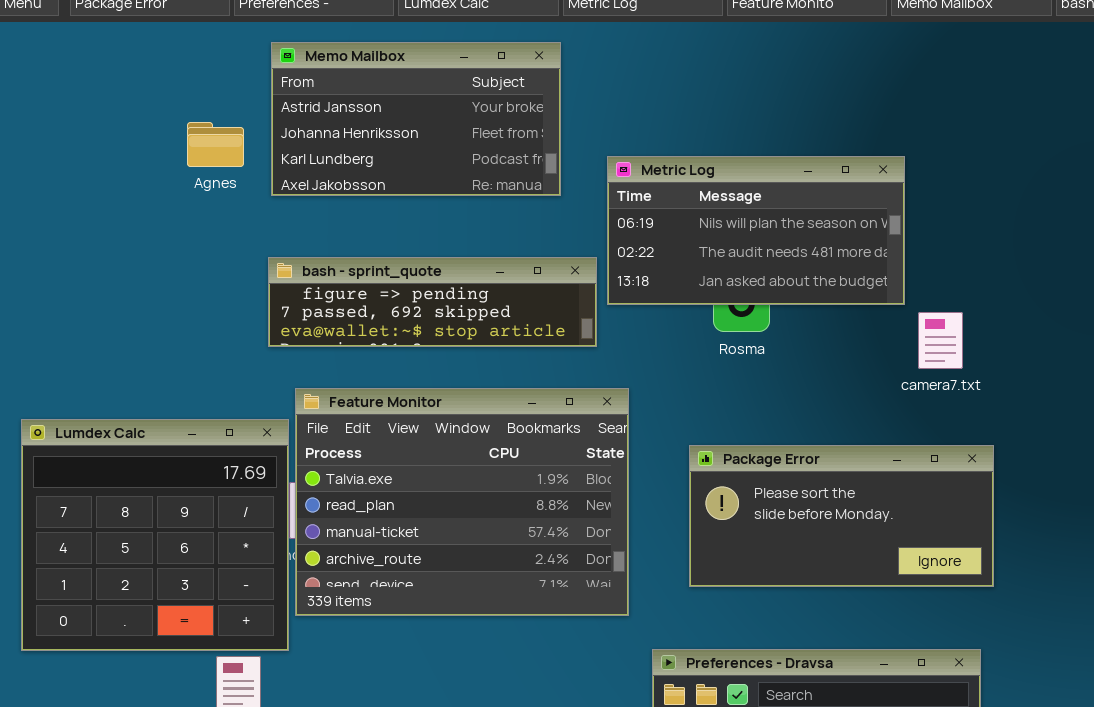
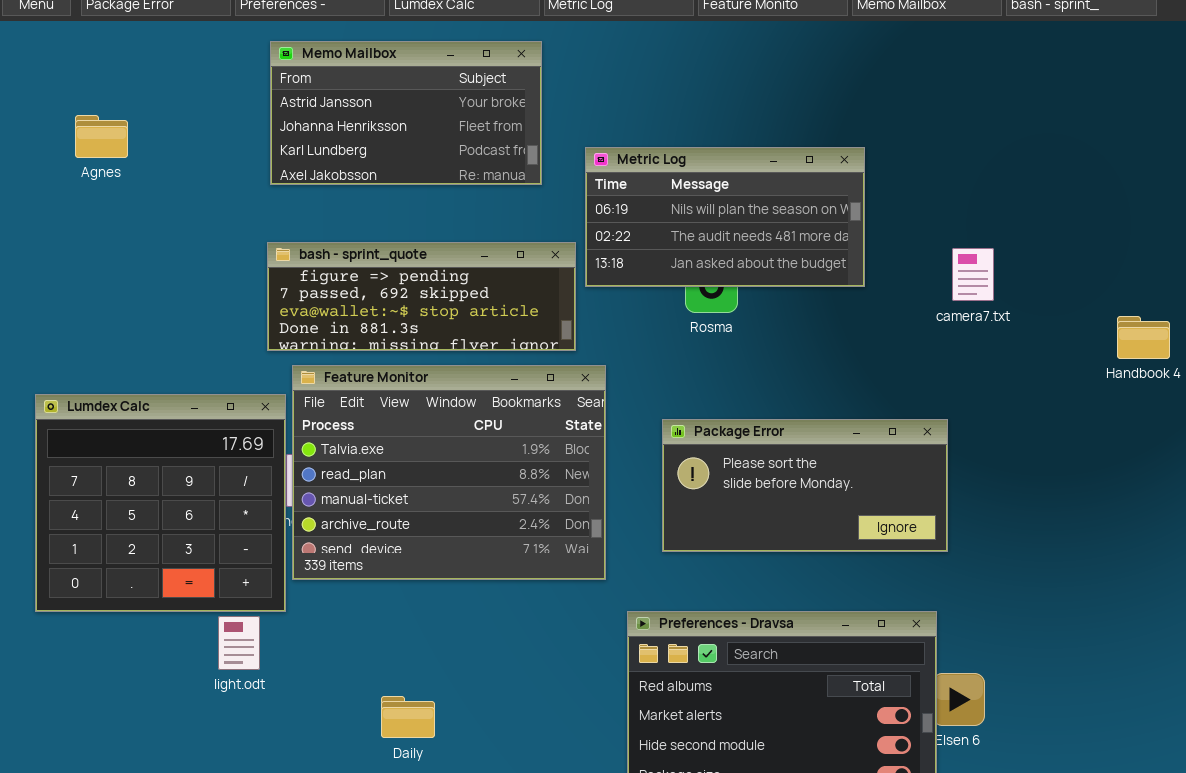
Agnes: [187,122,244,167] -> [75,115,128,158], moved
bash - sprint_quote: [268,257,597,347] -> [267,242,576,351], resized
camera7.txt: [918,312,963,369] -> [952,248,994,301], moved

